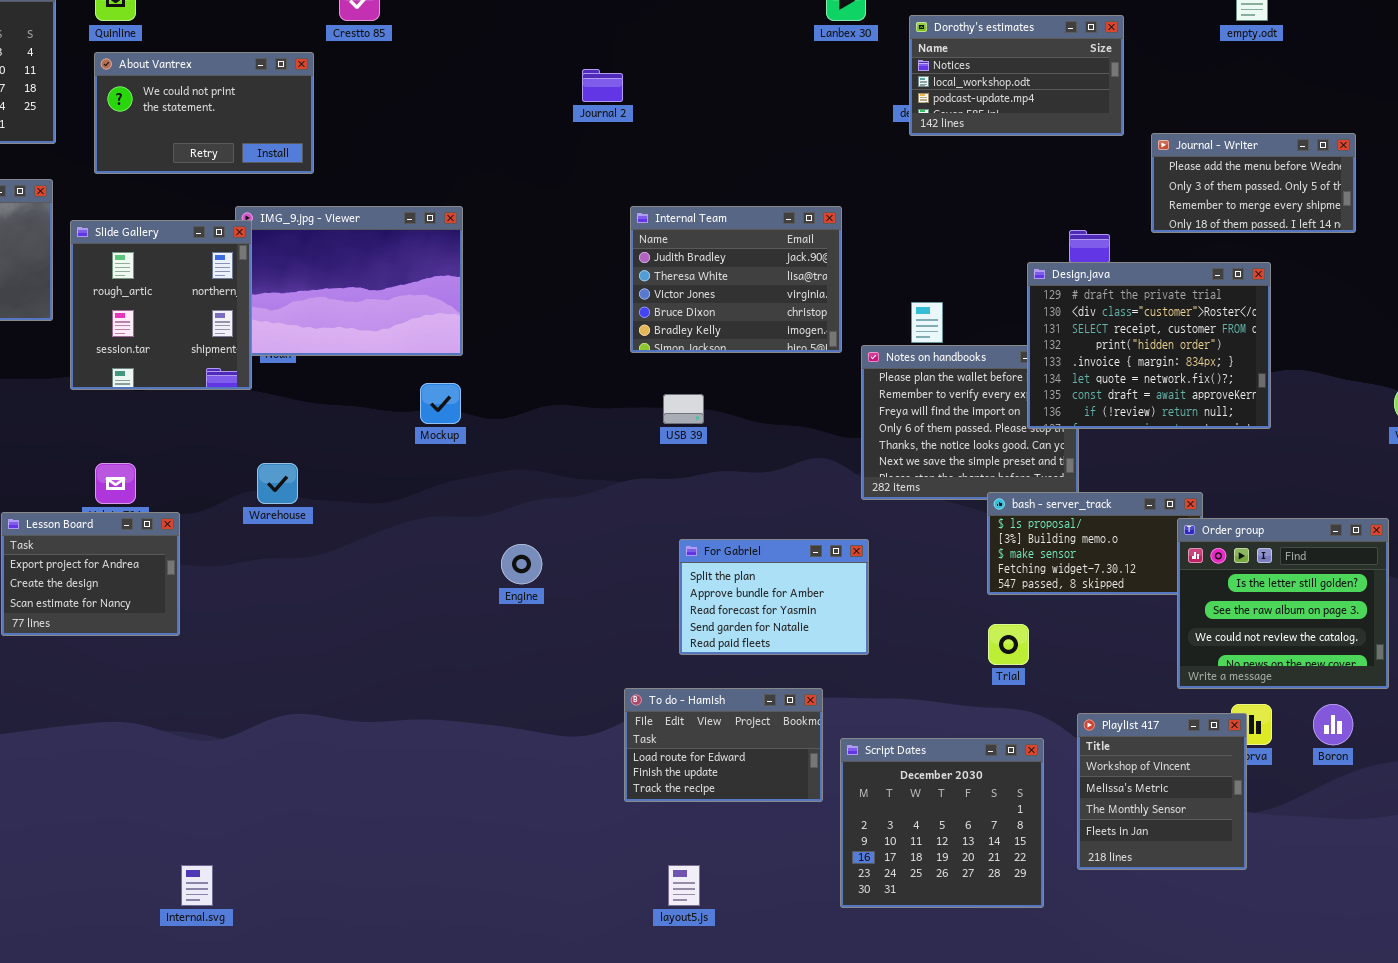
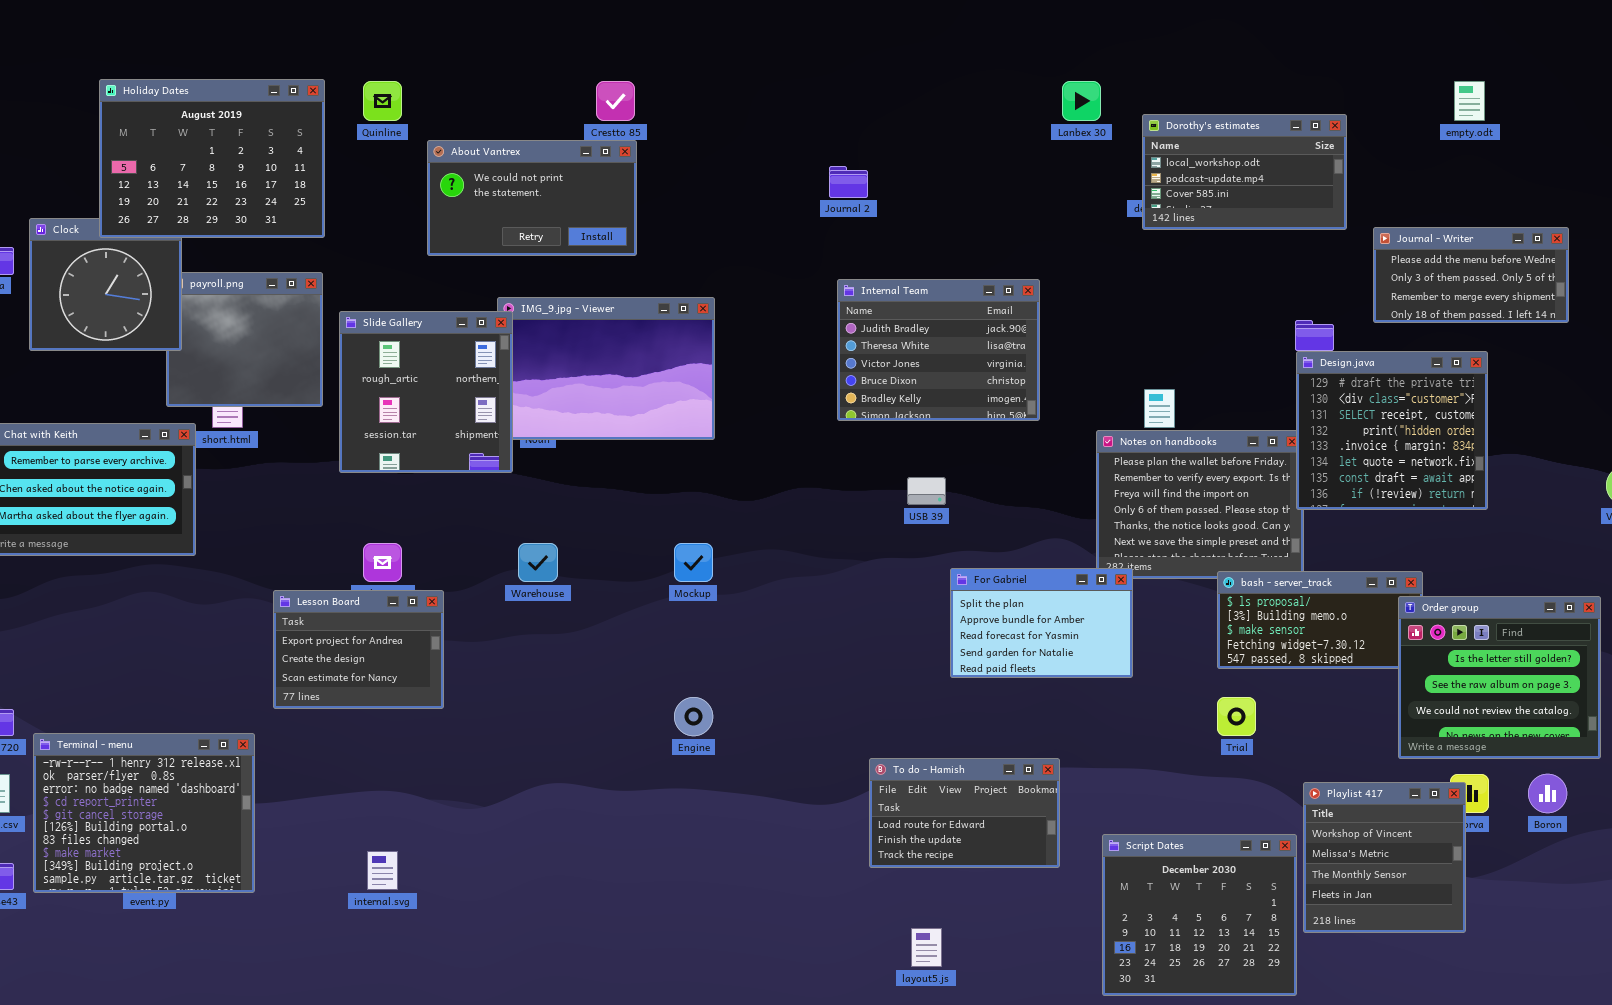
Dorothy's estimates: [909,15,1124,136] -> [1142,114,1347,230], scrolled down 1 row
About Vantrex: [94,52,314,174] -> [427,140,637,256], moved
Internal Team: [630,206,842,353] -> [837,279,1040,421], moved
Design.java: [1027,262,1271,429] -> [1296,351,1488,510], resized
Mockup: [420,383,461,424] -> [674,543,713,582], moved
For Gabriel: [679,539,869,655] -> [950,568,1133,678], moved
Engine: [501,544,542,584] -> [674,697,713,736], moved
Script Dates: [840,738,1044,908] -> [1102,834,1297,996], moved
internal.svg: [181,865,213,906] -> [367,851,398,890], moved

